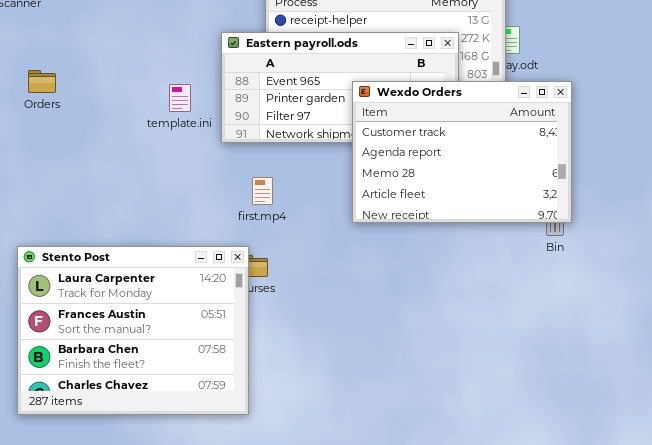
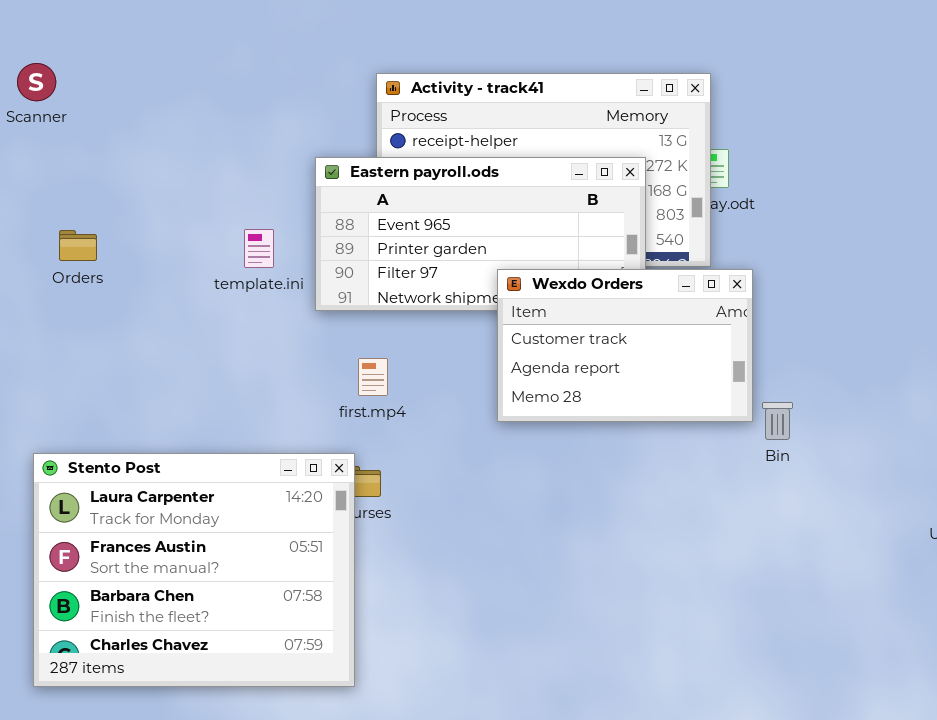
Orders: [28,70,56,93] -> [59,230,97,261], moved
Wexdo Orders: [352,81,572,223] -> [497,269,753,422], resized

